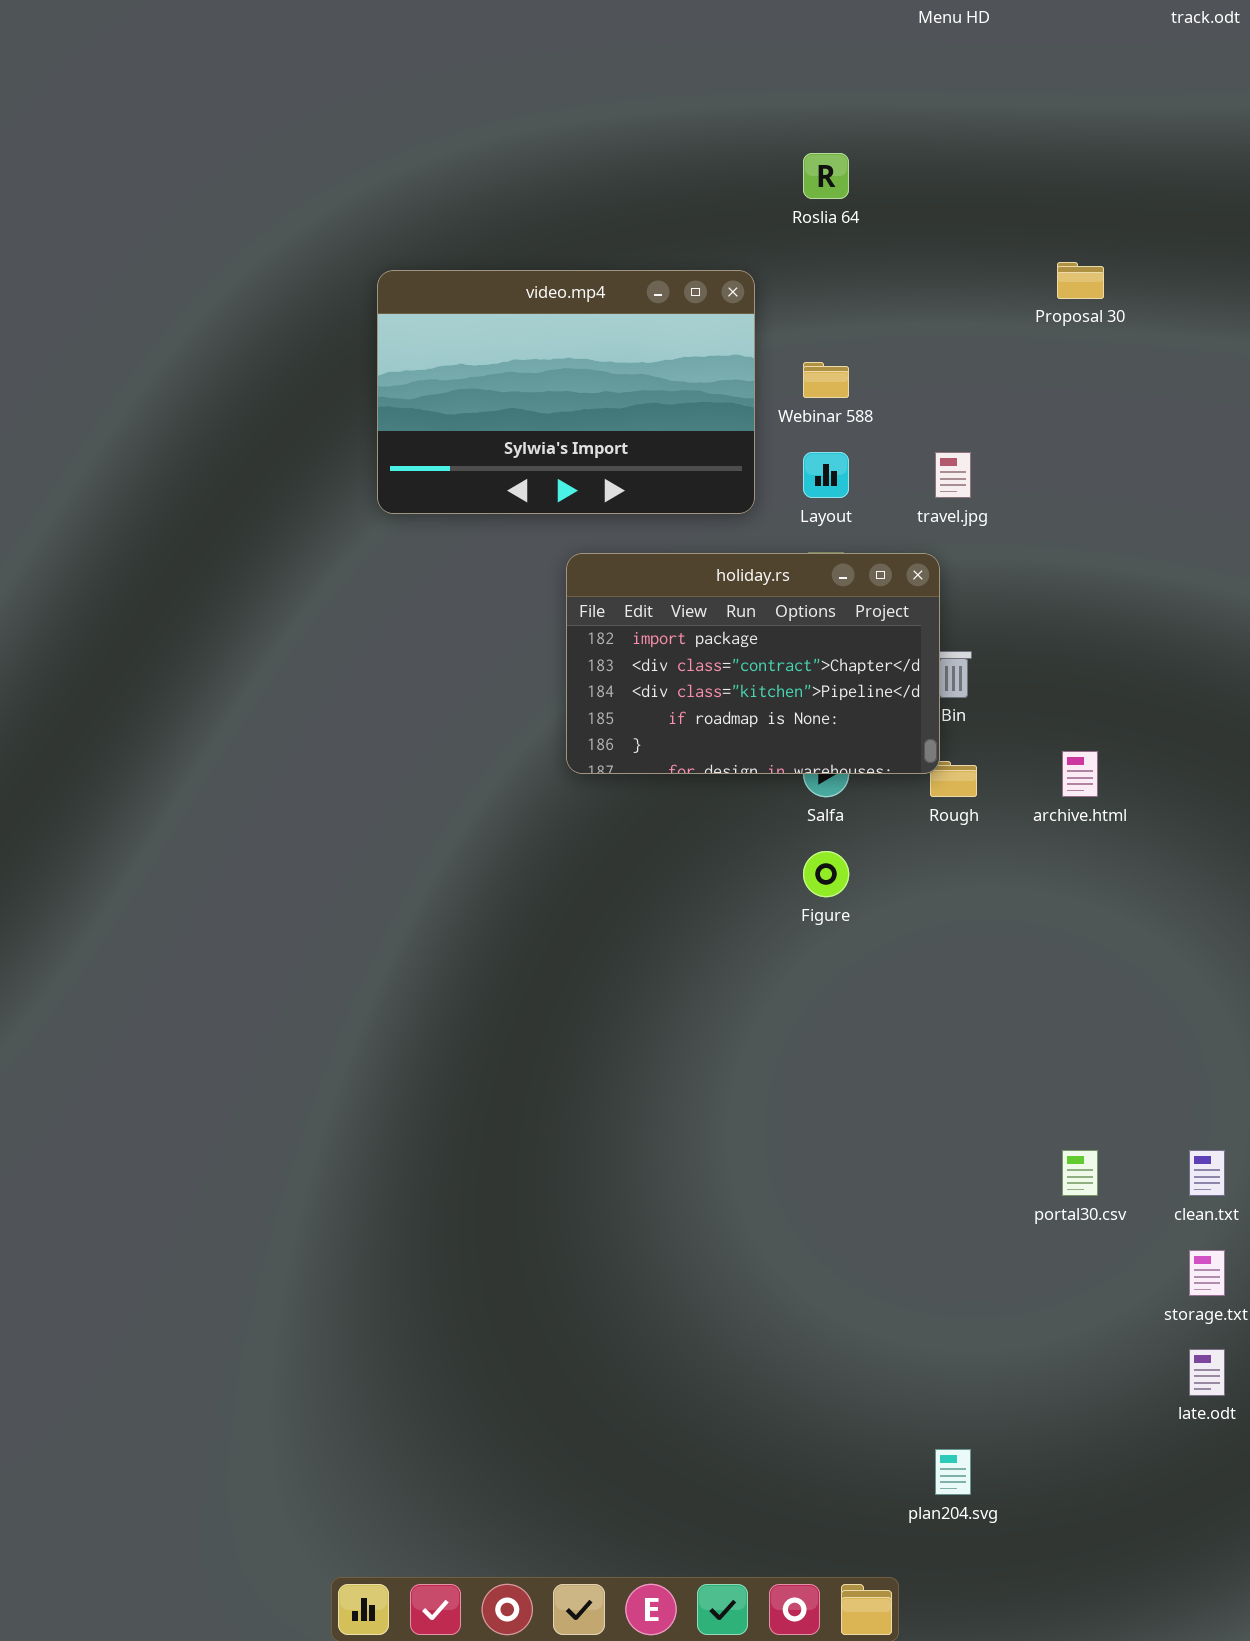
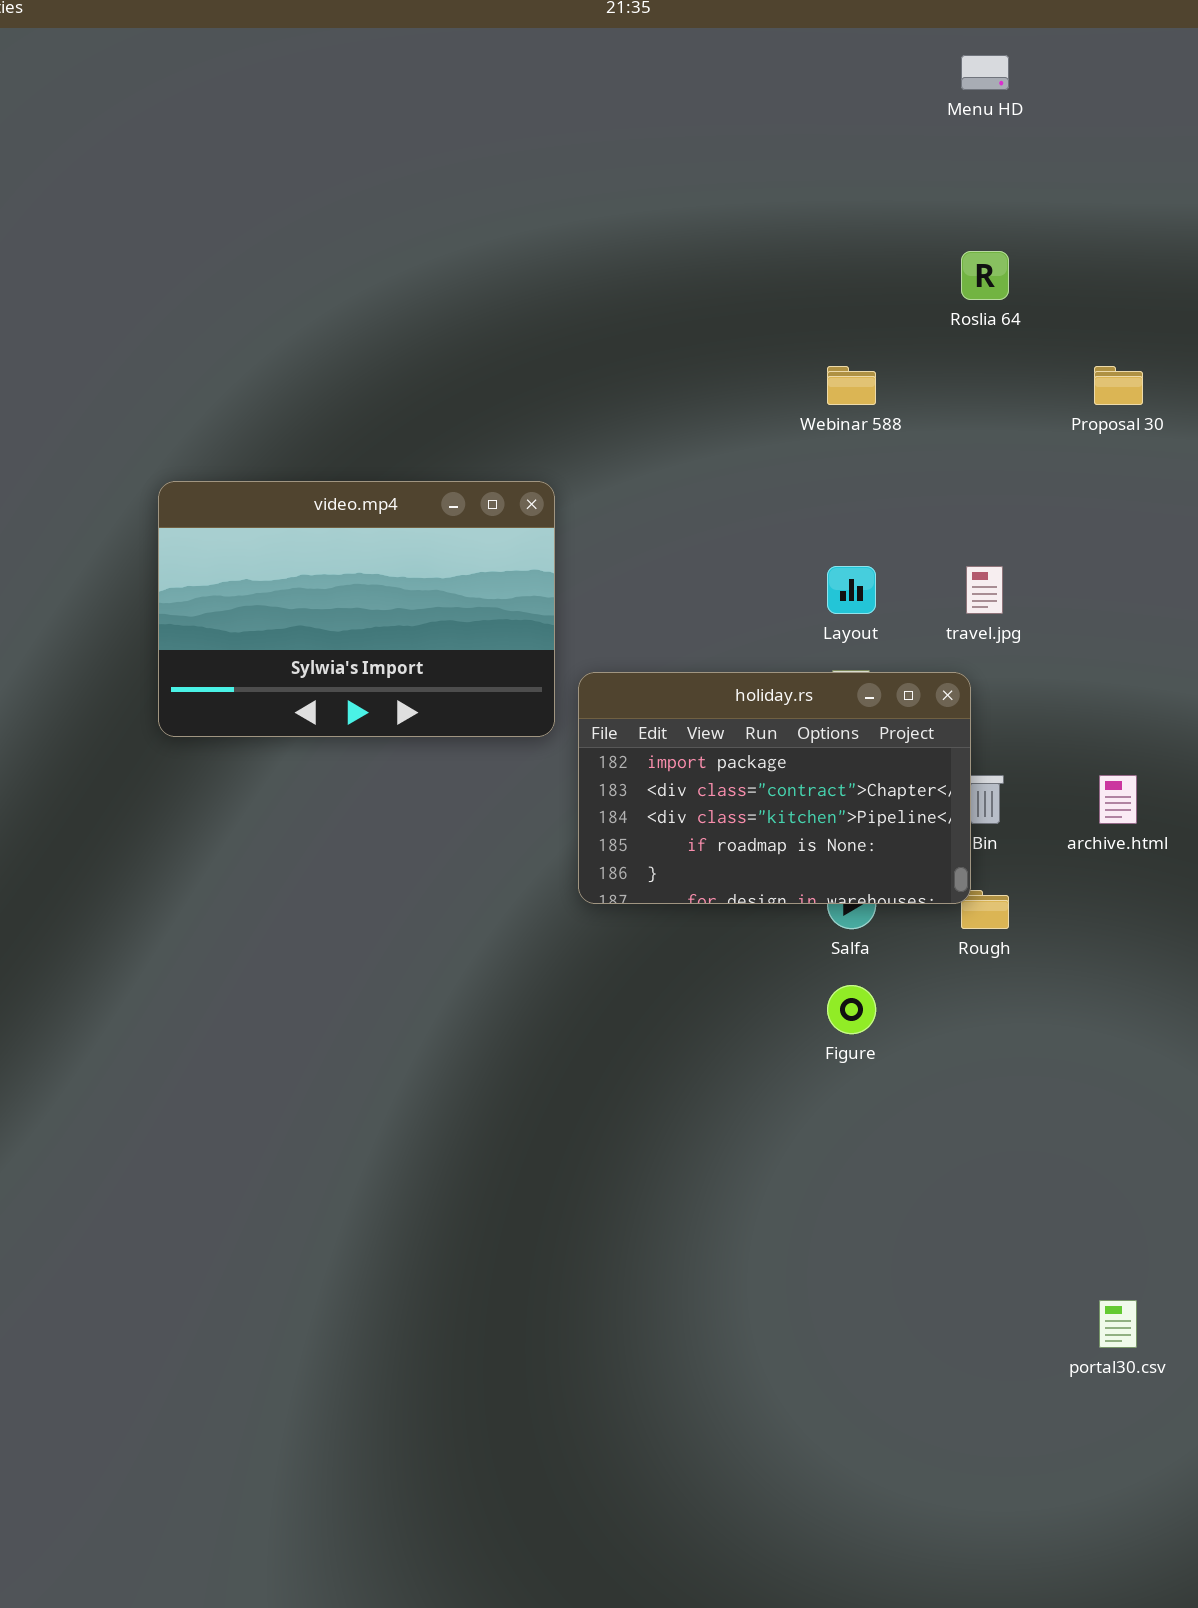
Roslia 64: [803,153,849,199] -> [961,251,1009,300], moved
video.mp4: [377,270,755,514] -> [158,481,555,737], moved
Webinar 588: [803,362,849,398] -> [827,366,876,405], moved
archive.html: [1062,751,1098,797] -> [1099,775,1137,824], moved

